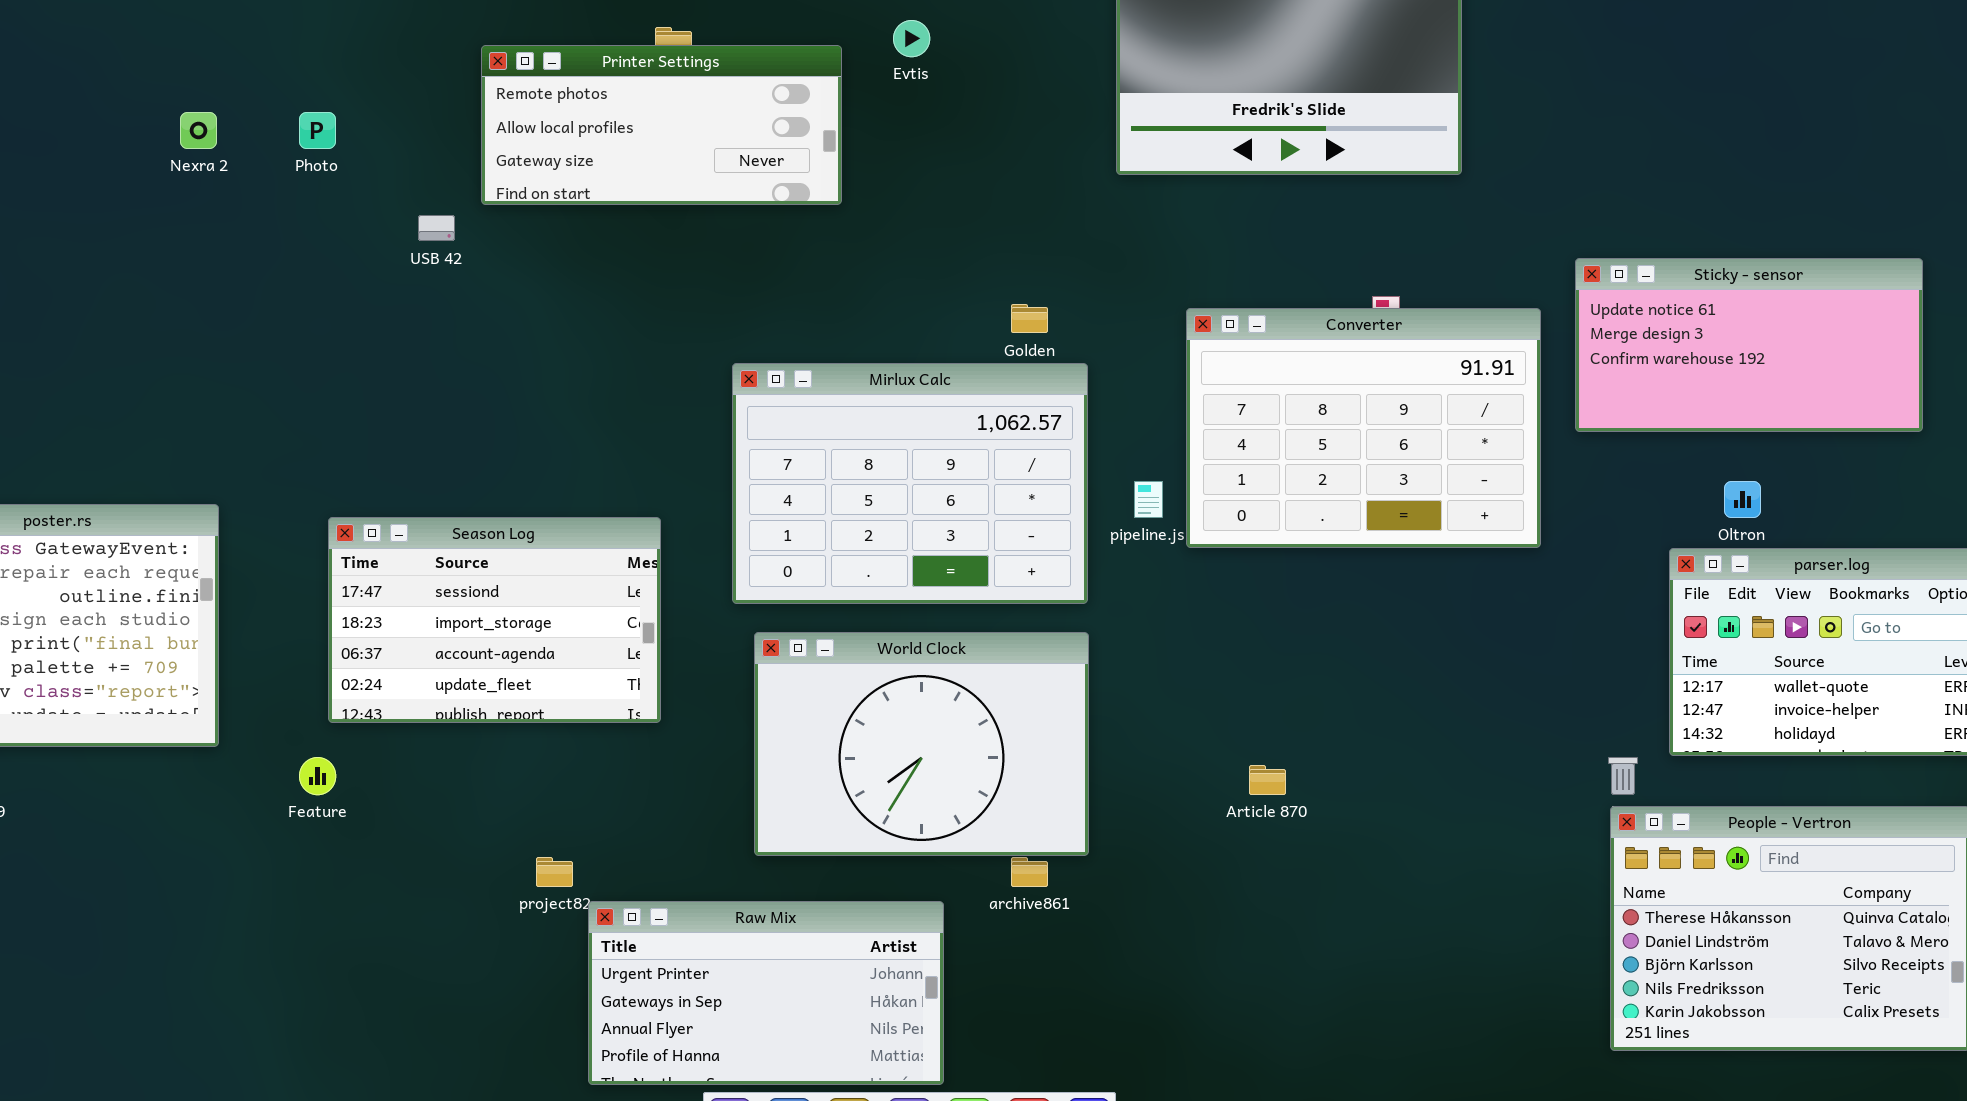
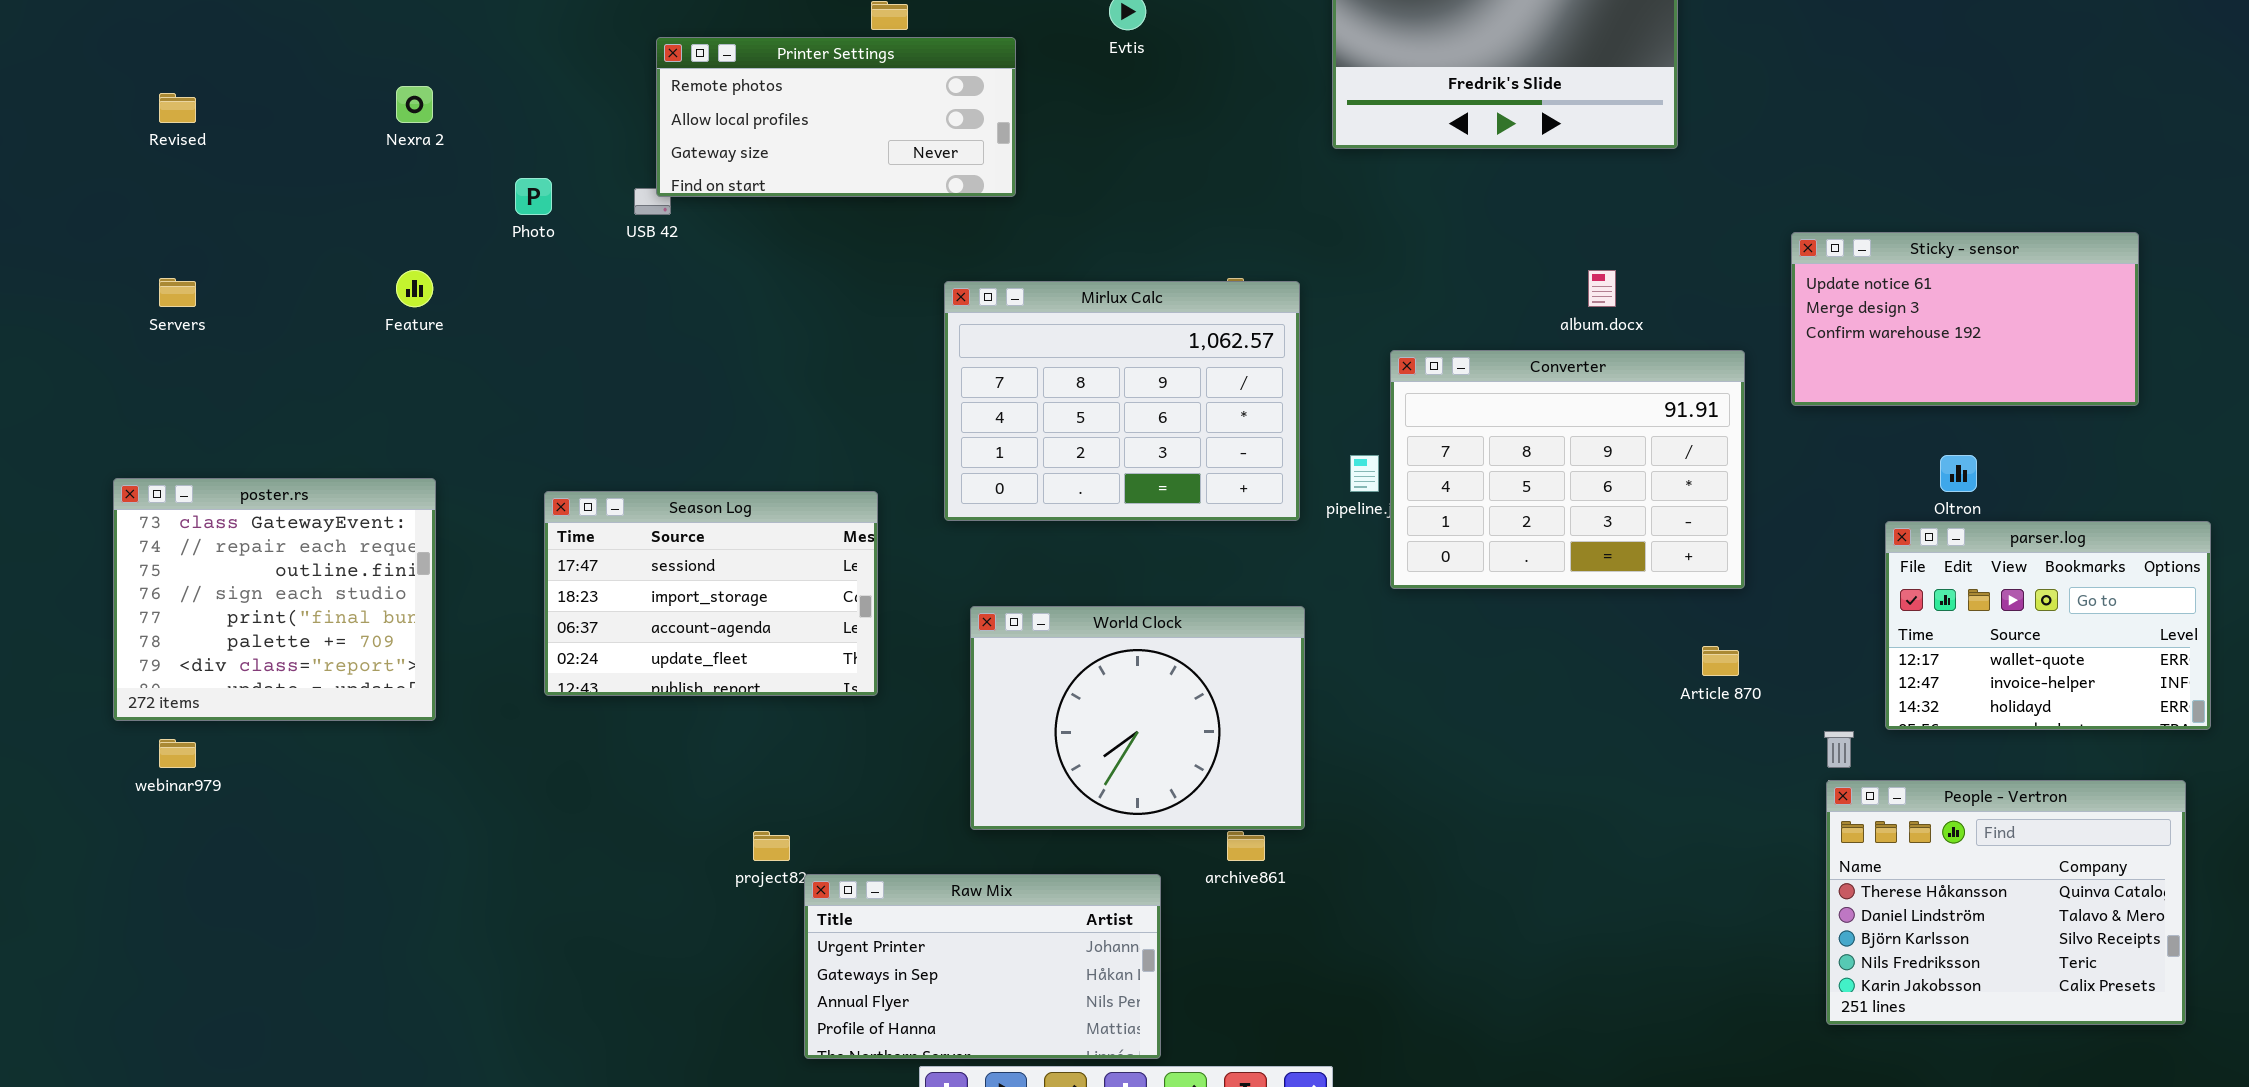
Printer Settings: [481,45,842,205] -> [656,37,1016,197], moved
Photo: [299,112,336,149] -> [515,178,552,215], moved
Converter: [1186,308,1541,548] -> [1390,350,1745,589], moved
Mirlux Calc: [732,363,1088,604] -> [944,281,1300,521], moved
Feature: [299,757,336,795] -> [396,270,433,307], moved
Article 870: [1249,765,1286,795] -> [1702,646,1739,676], moved

